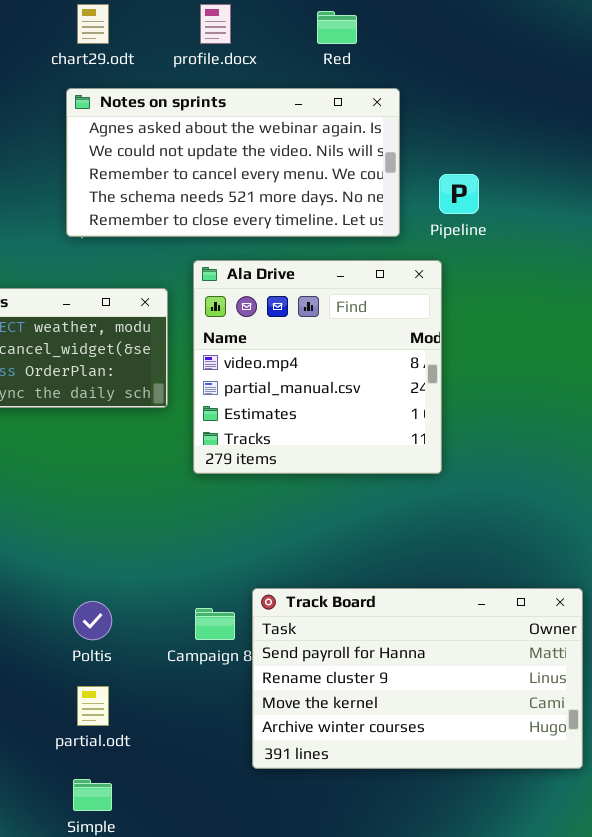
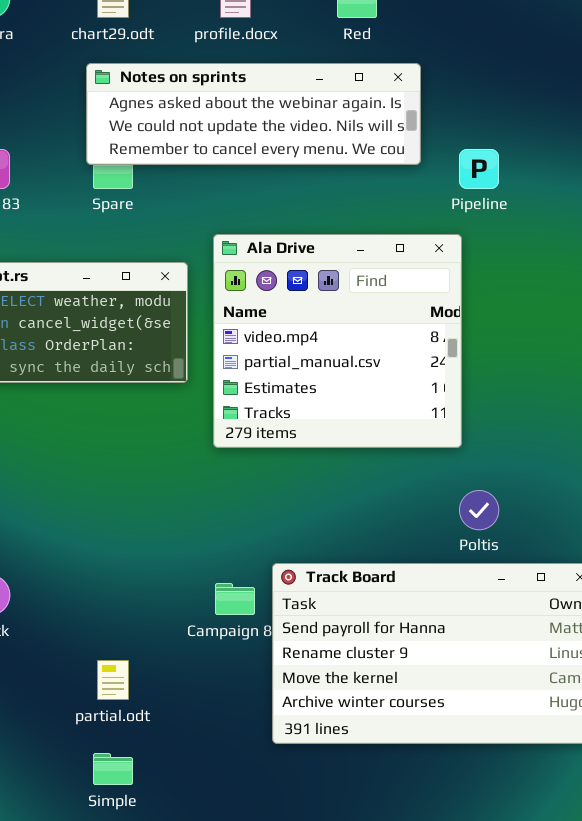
Notes on sprints: [66,88,400,237] -> [86,63,421,165], resized
Poltis: [73,601,112,640] -> [459,490,499,530], moved

